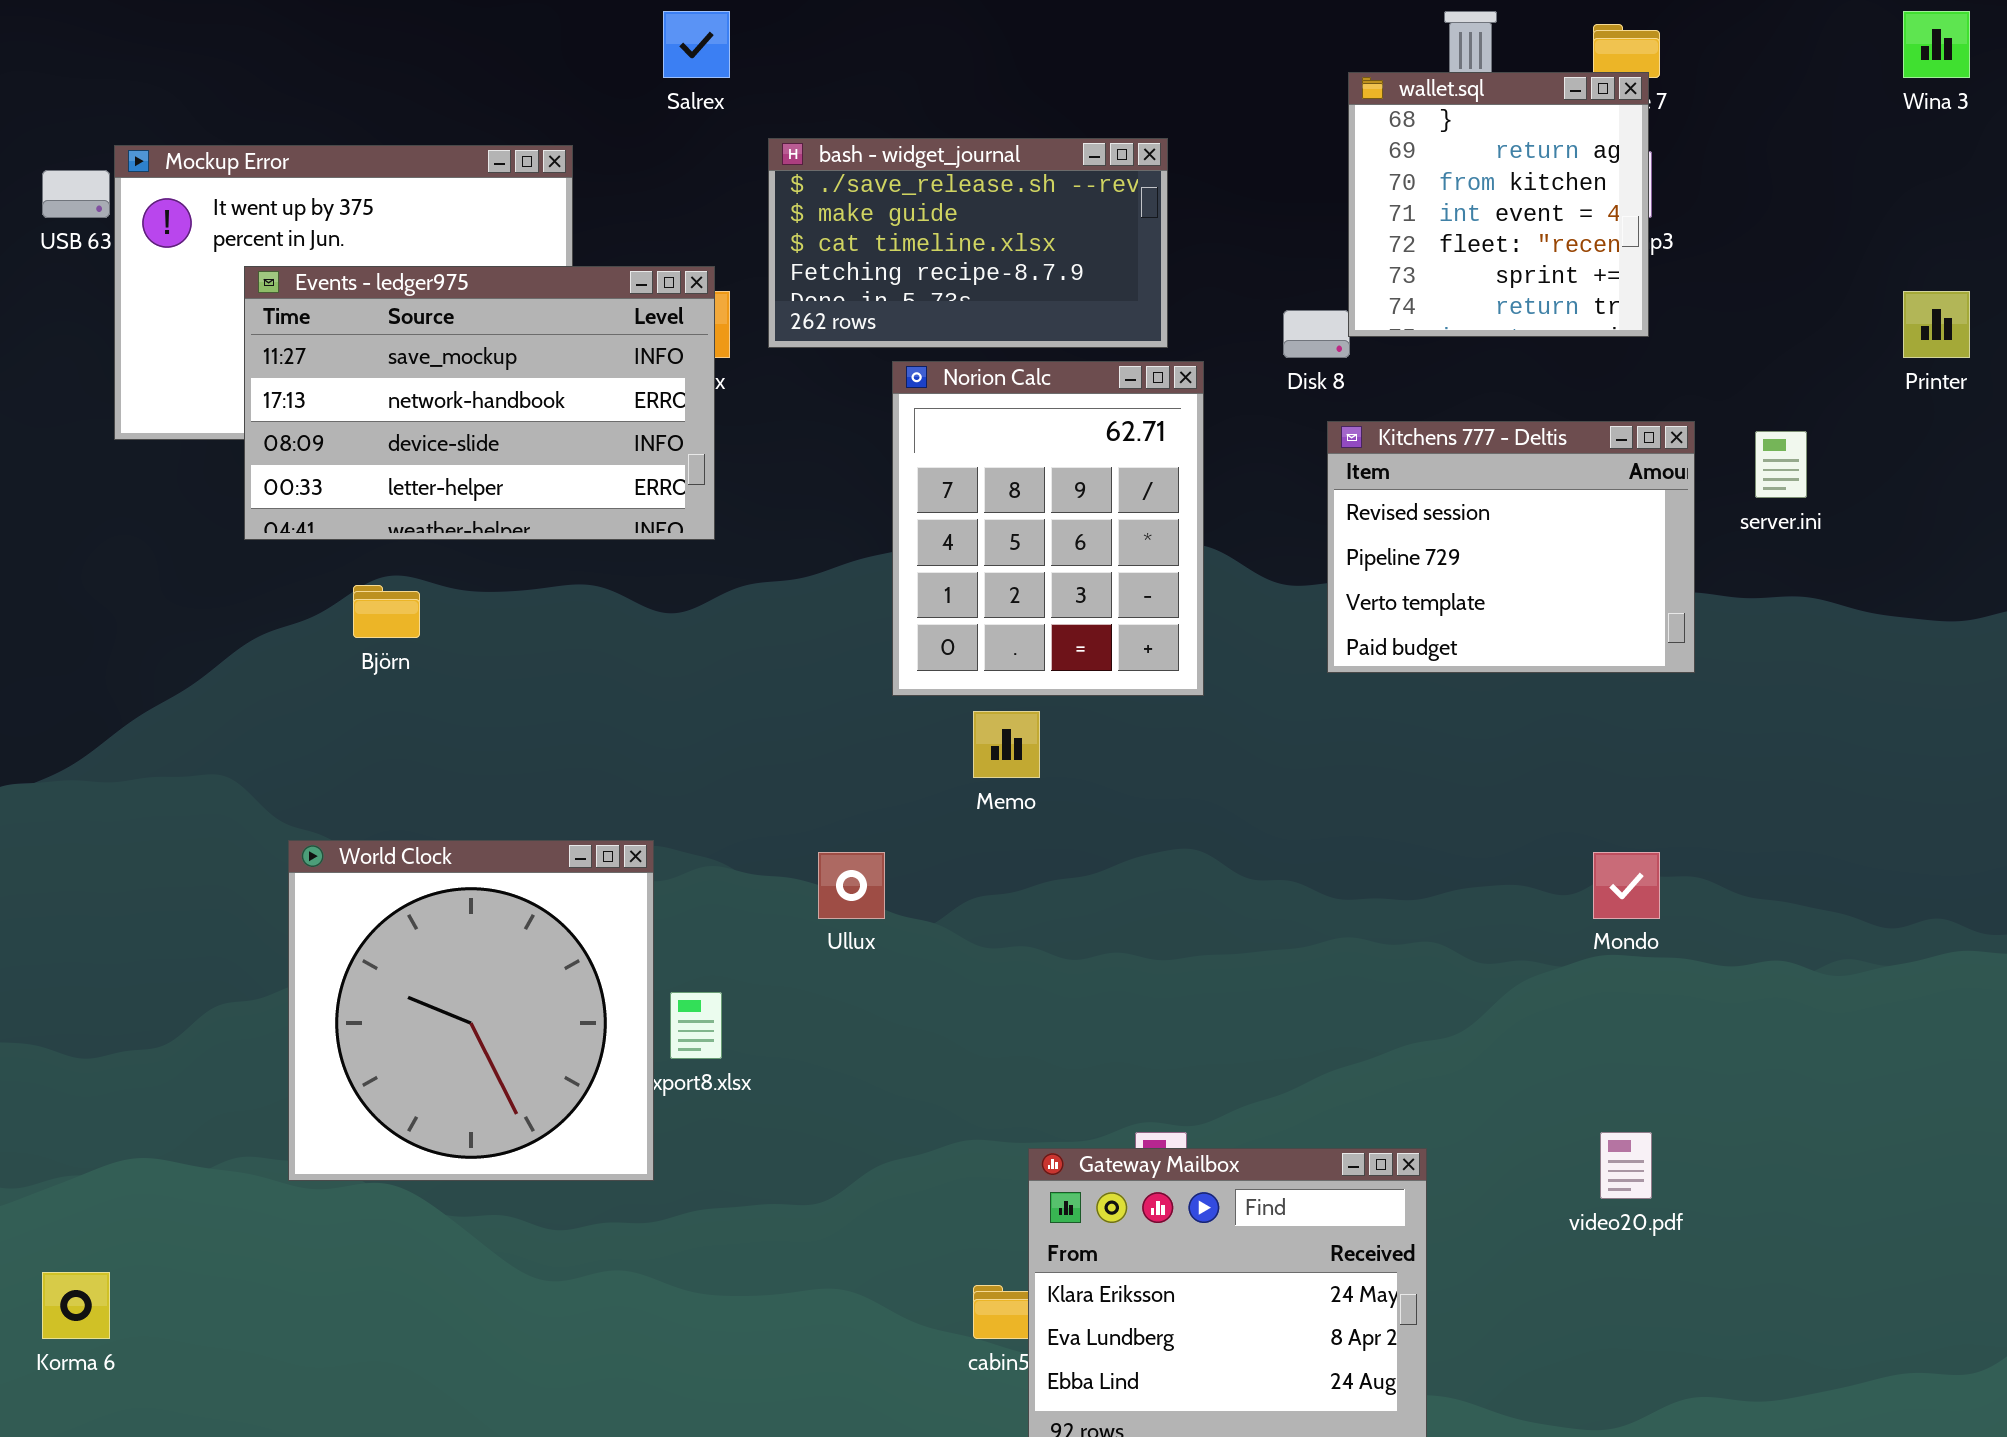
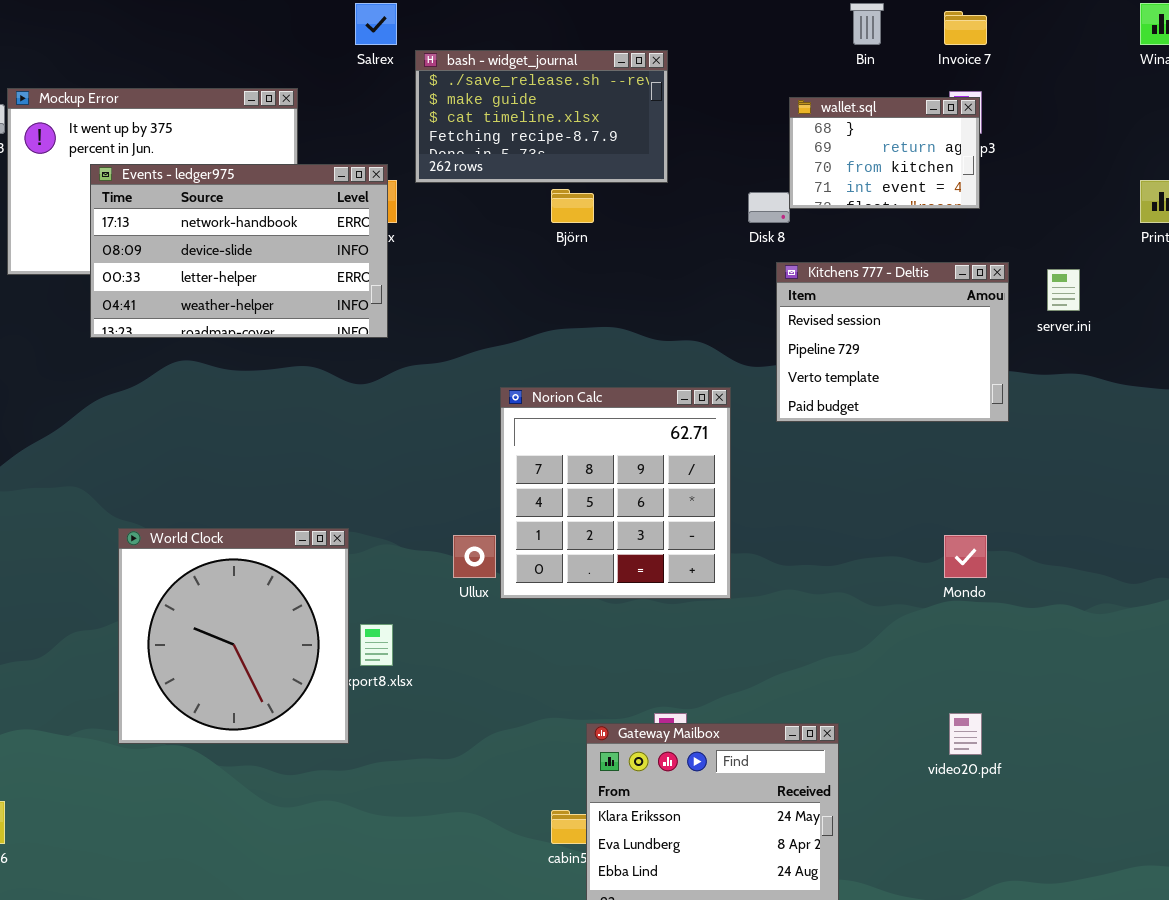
wallet.sql: [1348,72,1649,337] -> [789,97,980,209], resized
bash - widget_journal: [768,138,1168,348] -> [415,50,668,183], moved
Events - ledger975: [244,266,715,540] -> [90,164,388,338], scrolled down 1 row
Norion Calc: [892,361,1204,696] -> [500,387,731,599], moved, resized
Björn: [353,585,420,638] -> [551,189,594,223], moved

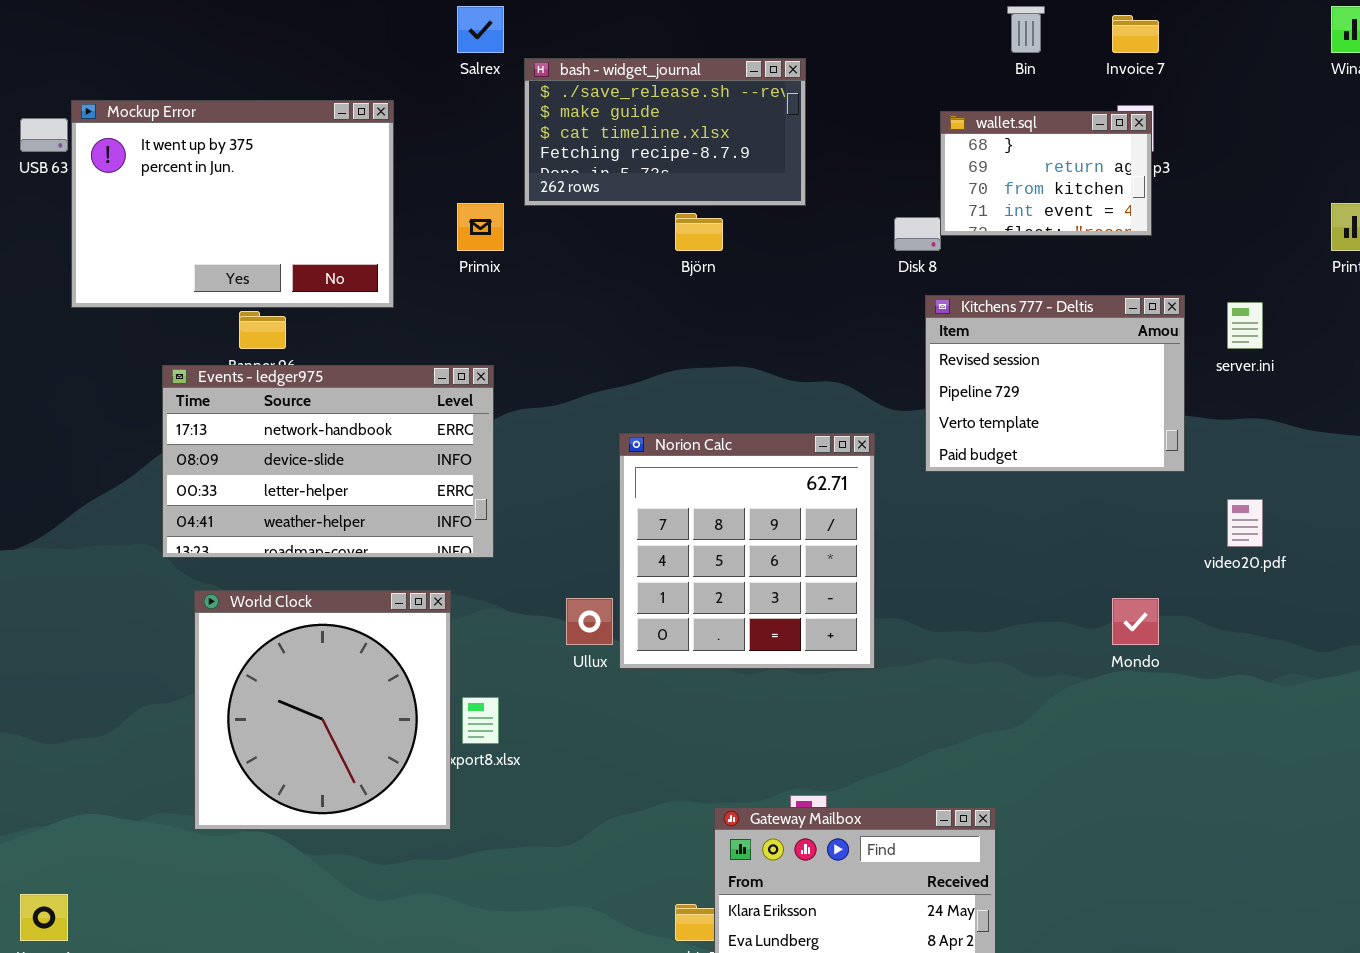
Events - ledger975: [90,164,388,338] -> [162,365,494,558], moved
video20.pdf: [949,713,982,755] -> [1227,499,1263,547], moved

